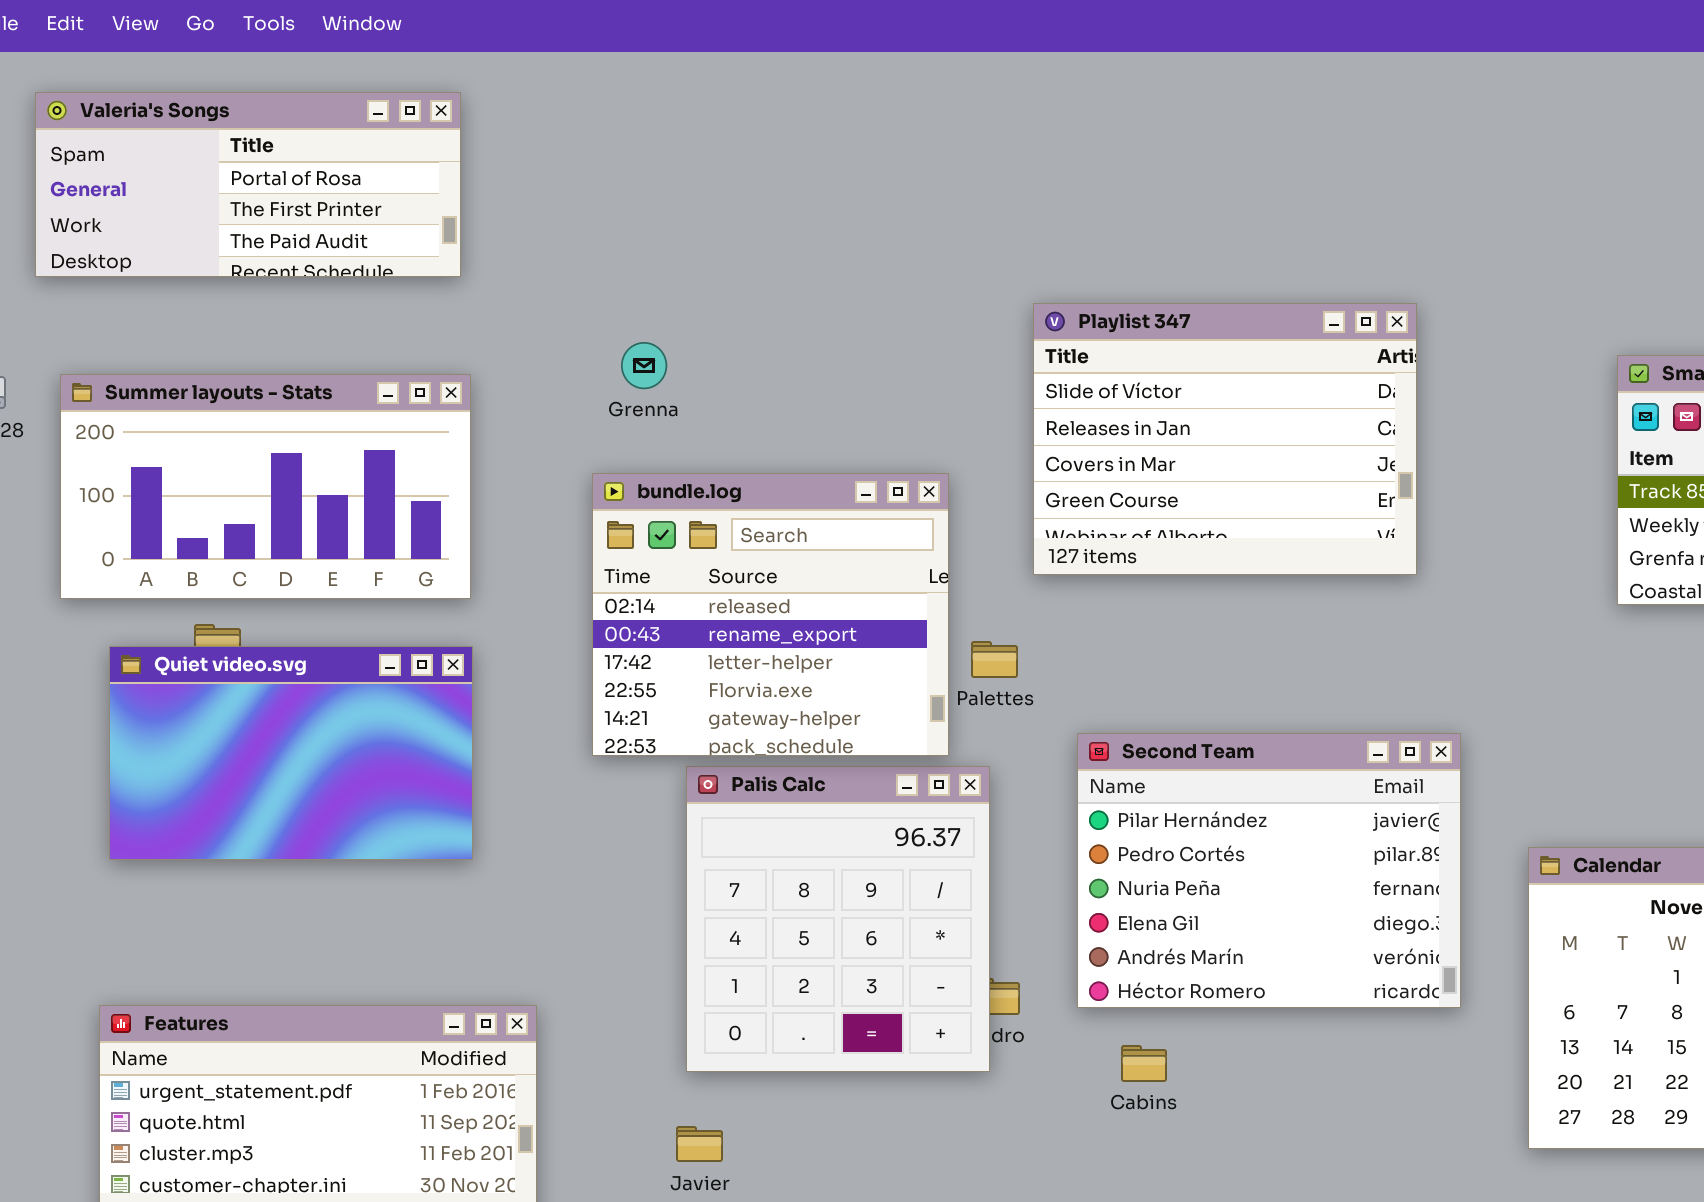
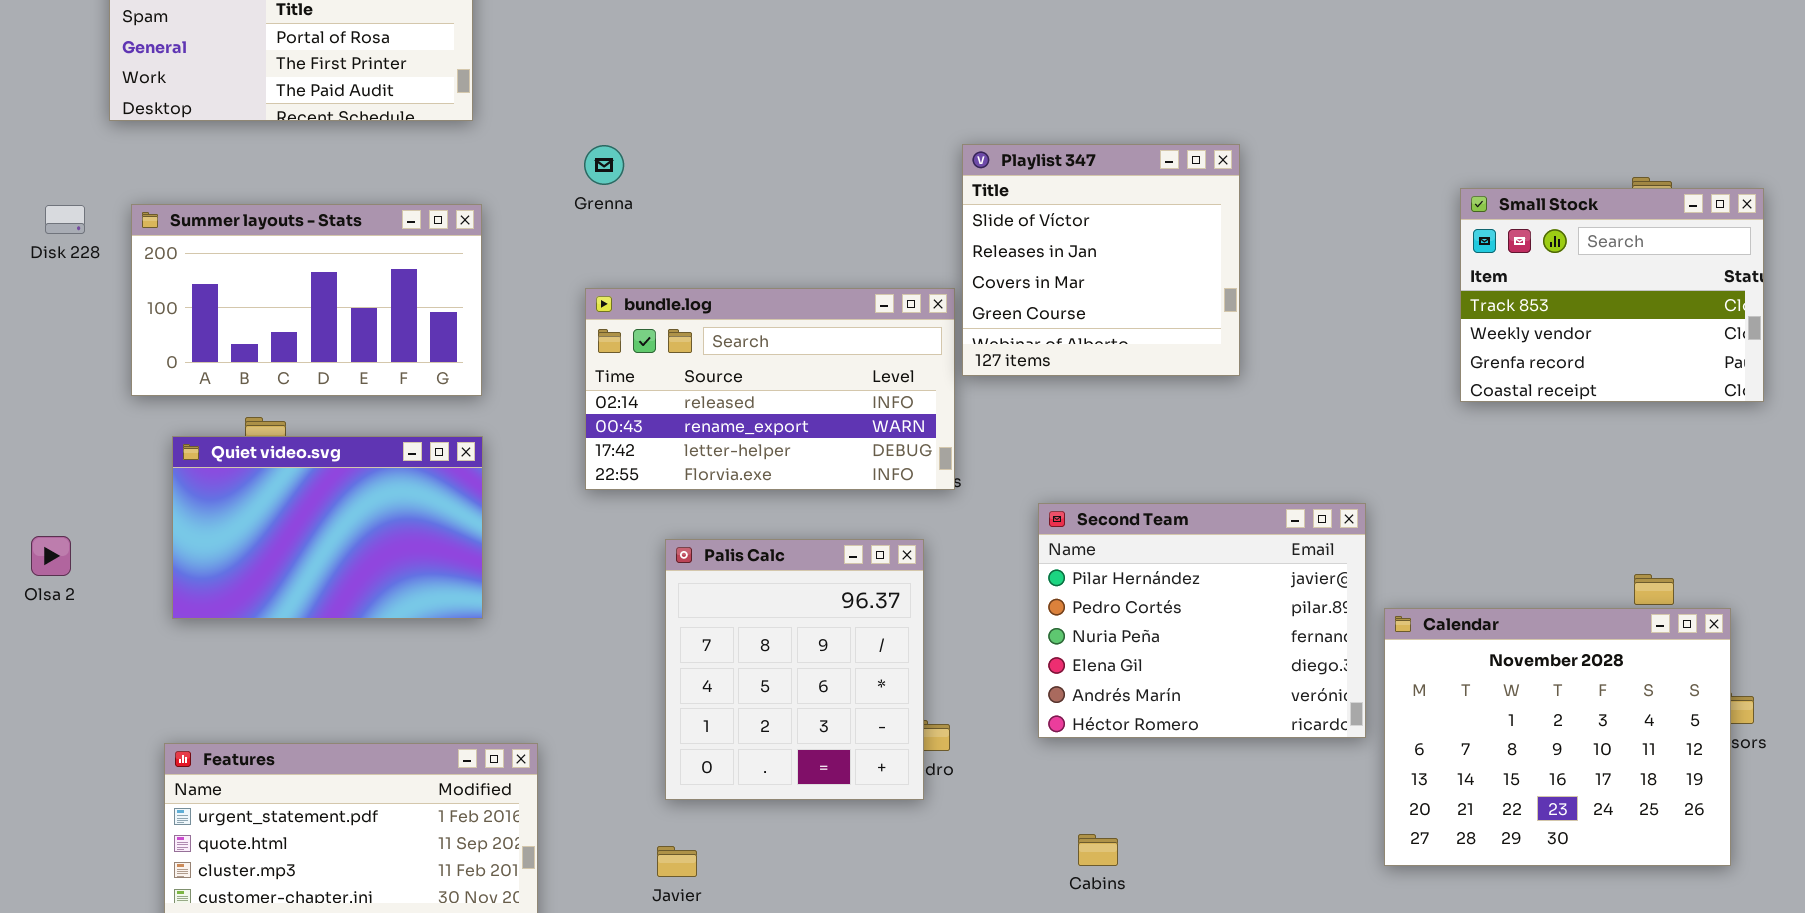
Playlist 347: [1033,303,1417,575] -> [962,144,1240,376], resized
Grenna: [621,342,667,389] -> [584,145,624,185], moved
bundle.log: [592,473,949,756] -> [585,288,955,490], resized
Second Team: [1077,733,1461,1008] -> [1038,503,1366,738], moved
Cabins: [1121,1045,1167,1082] -> [1078,834,1118,866], moved

